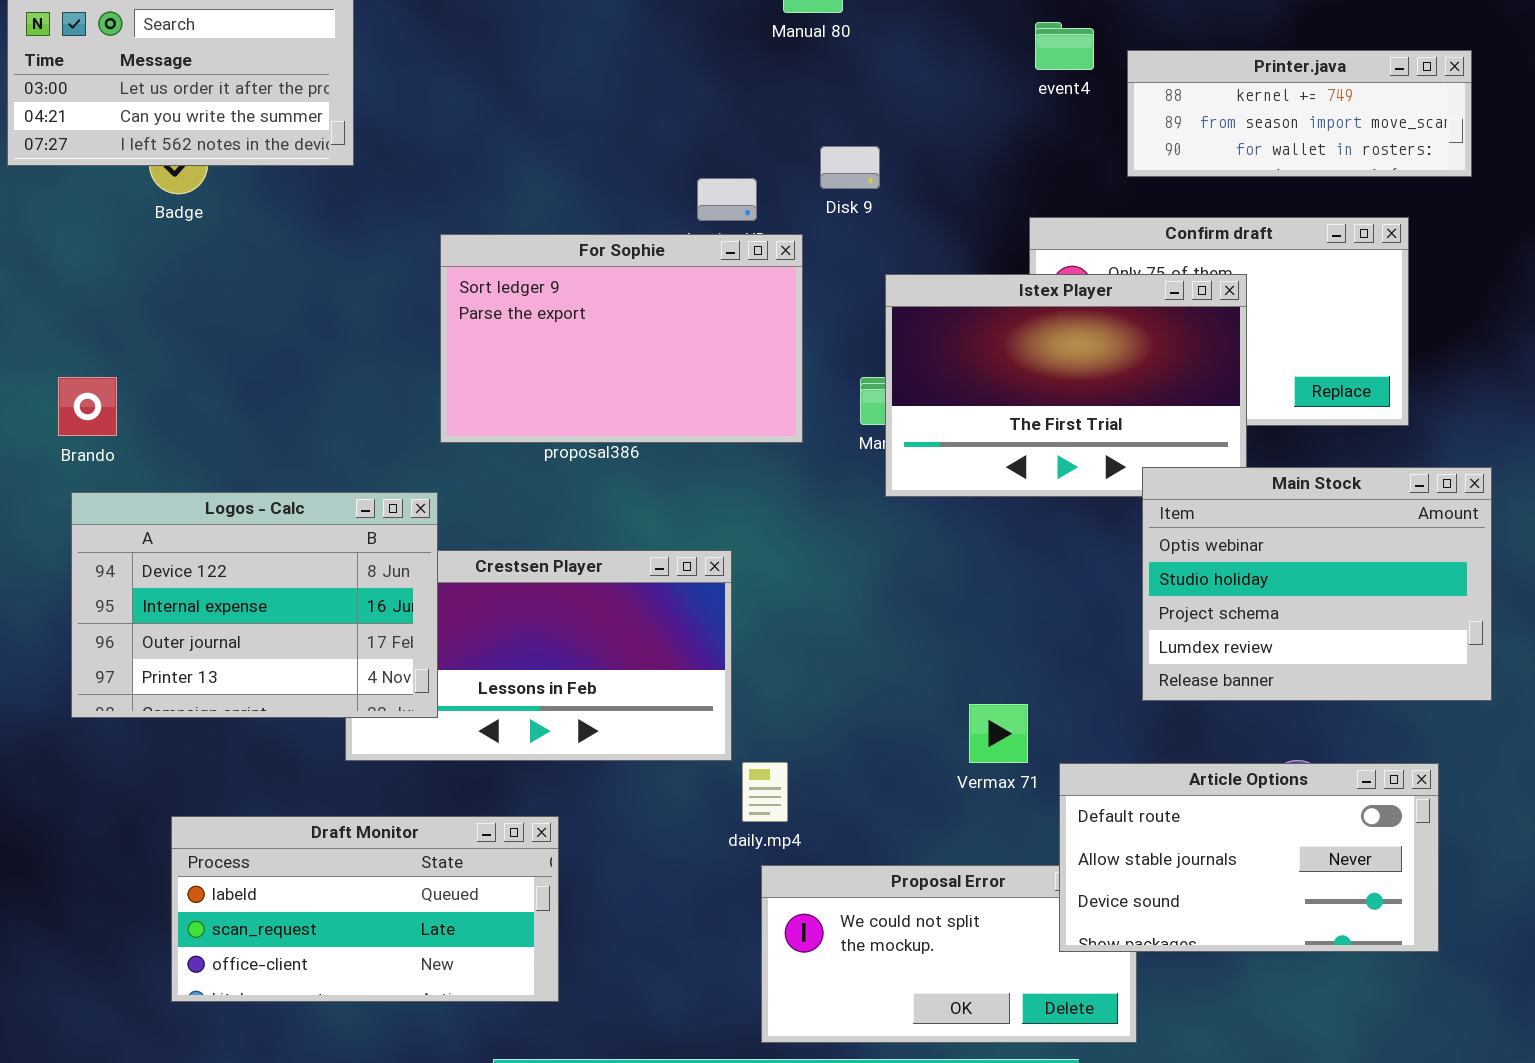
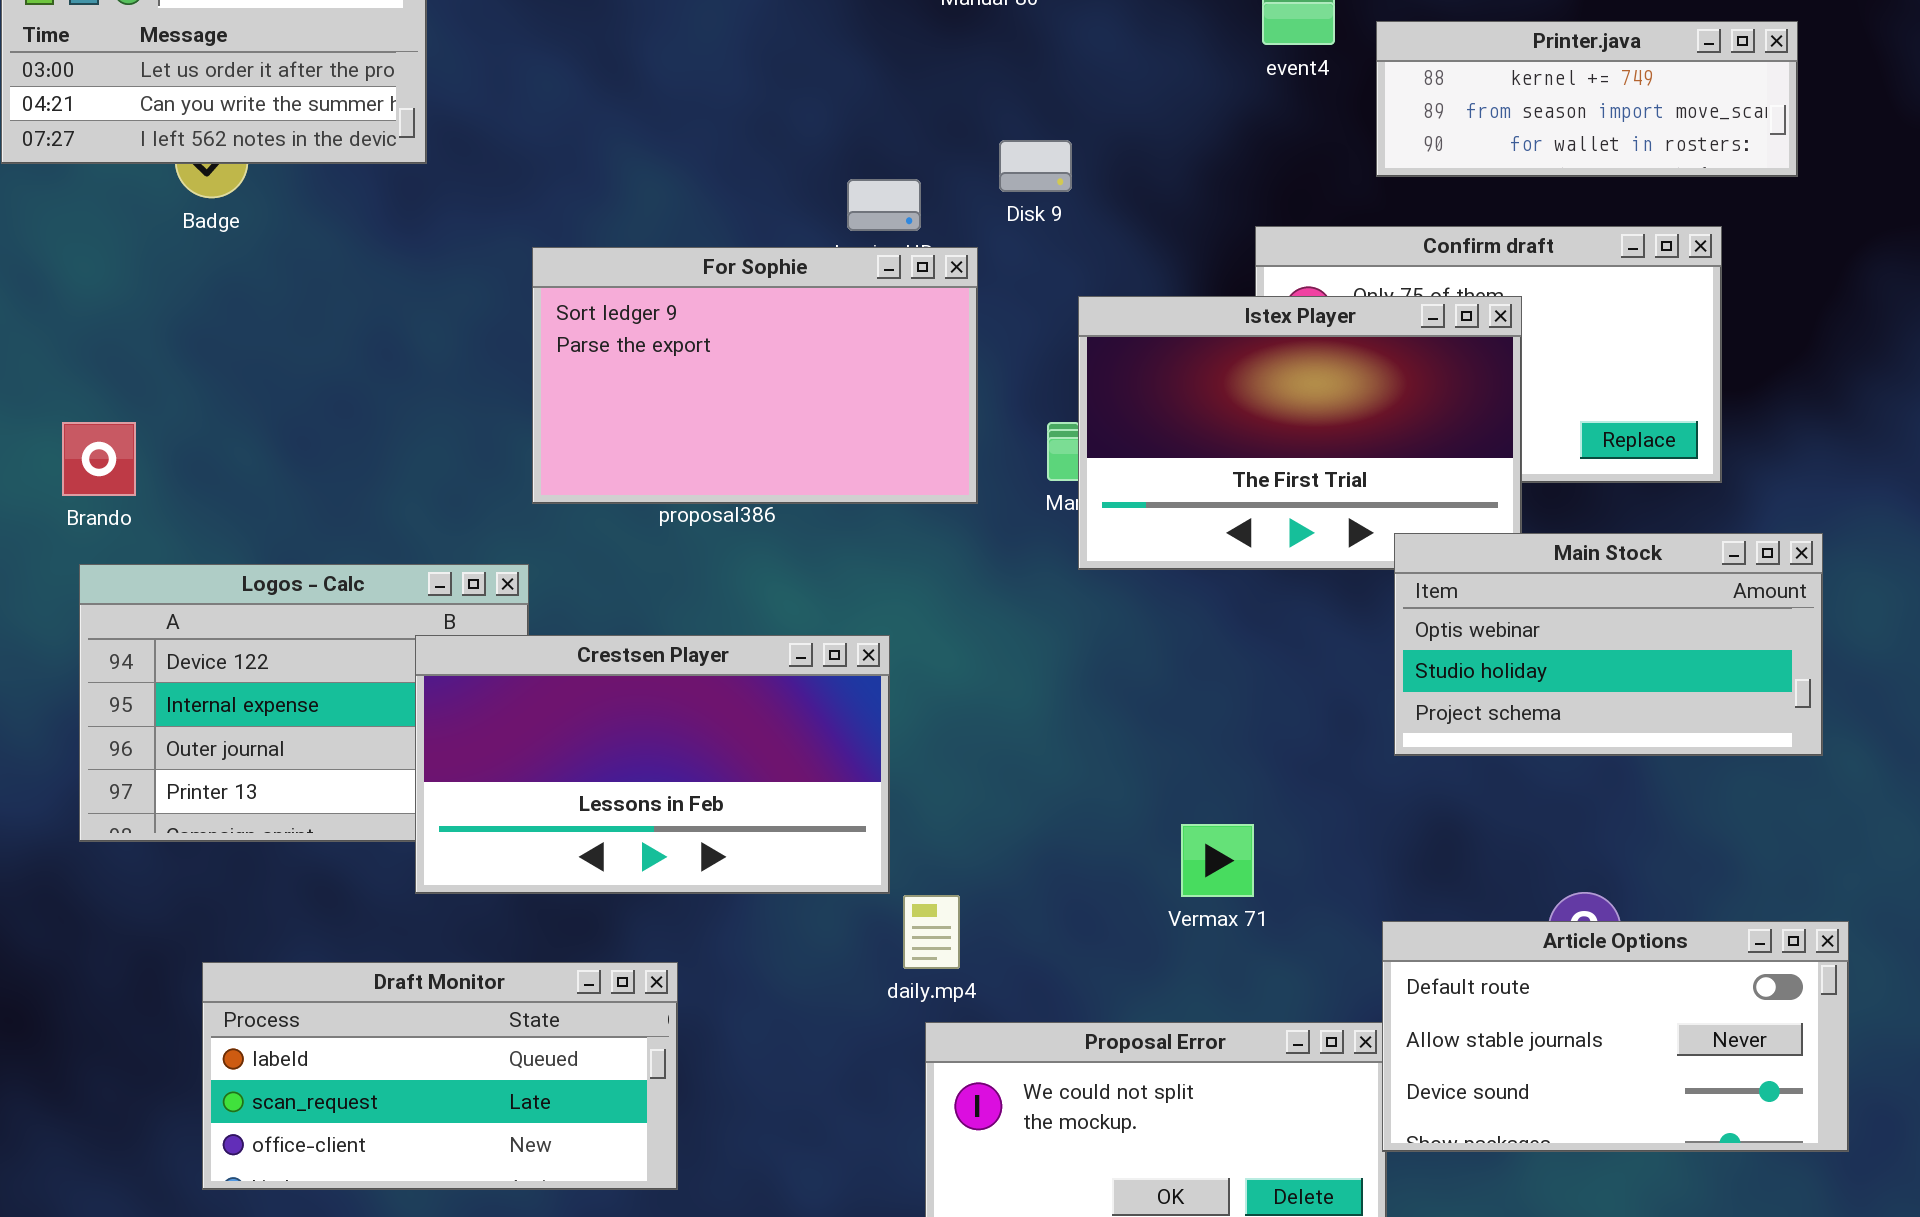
Main Stock: [1142,467,1492,701] -> [1394,533,1823,756], resized
Crestsen Player: [345,550,732,761] -> [415,635,890,894], raised
Article Options: [1059,763,1439,952] -> [1382,921,1849,1152], moved

